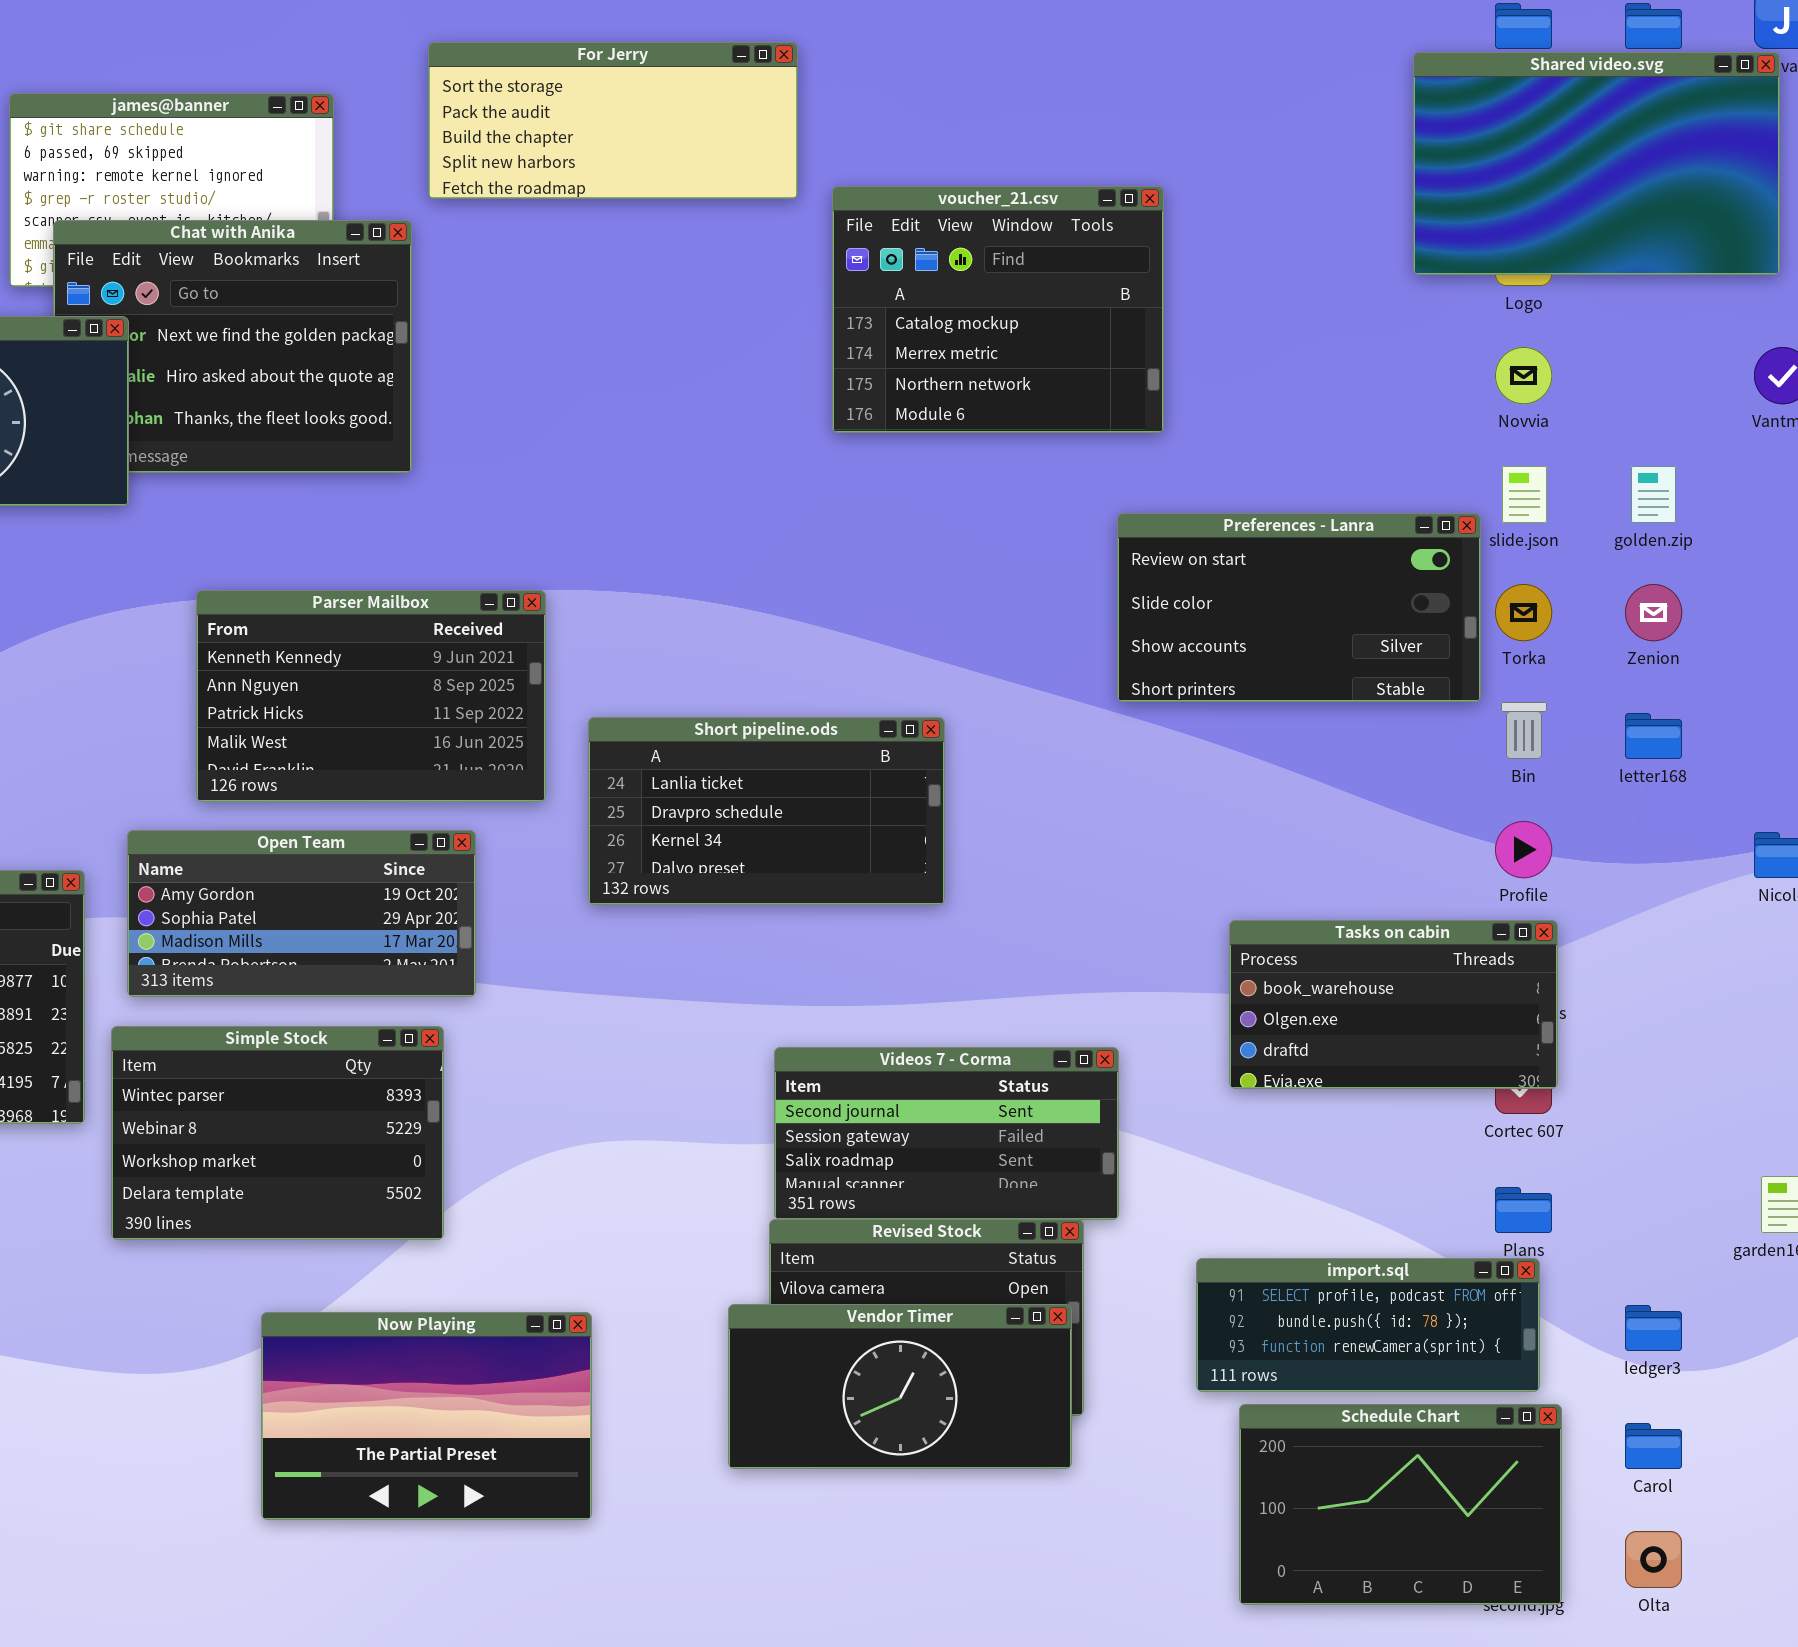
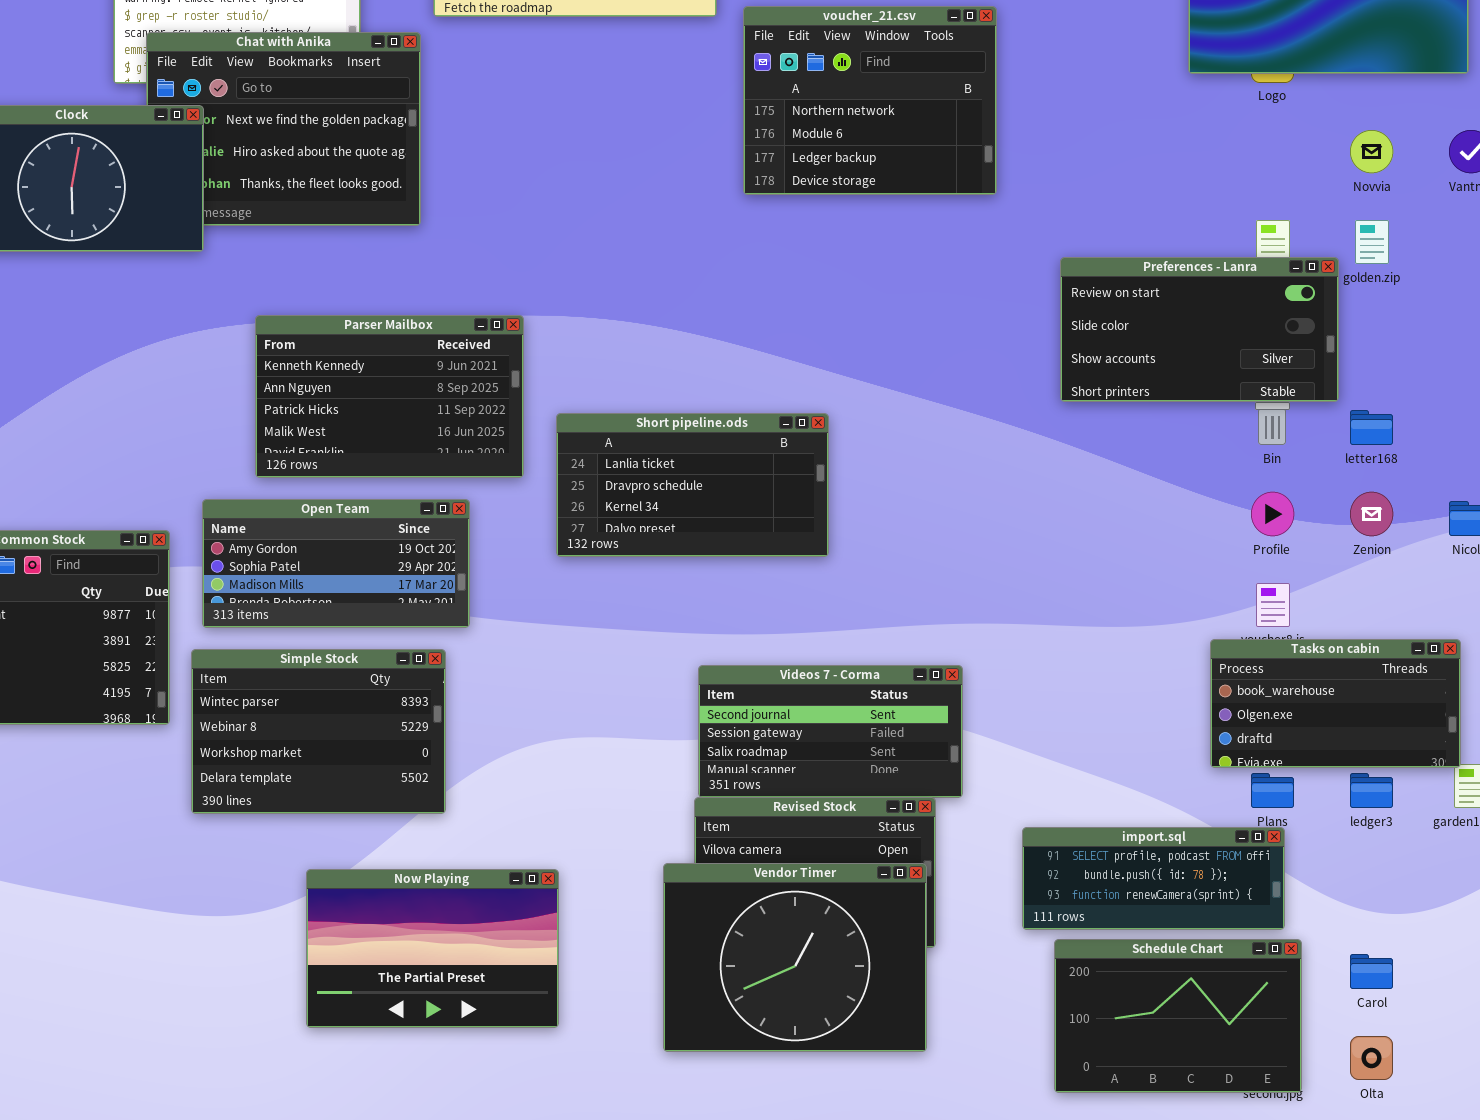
voucher_21.csv: [832,186,1164,433] -> [743,6,997,195], scrolled down 2 rows
Novvia: [1495,347,1552,404] -> [1350,130,1393,173], moved
Preferences - Lanra: [1117,513,1481,702] -> [1060,257,1339,402], moved
Zenion: [1625,584,1682,641] -> [1350,492,1393,536], moved
Tasks on cabin: [1229,920,1558,1089] -> [1210,639,1461,768], moved
Vendor Timer: [728,1304,1072,1469] -> [663,863,927,1052], resized
ledger3: [1625,1305,1682,1351] -> [1350,773,1393,808], moved

